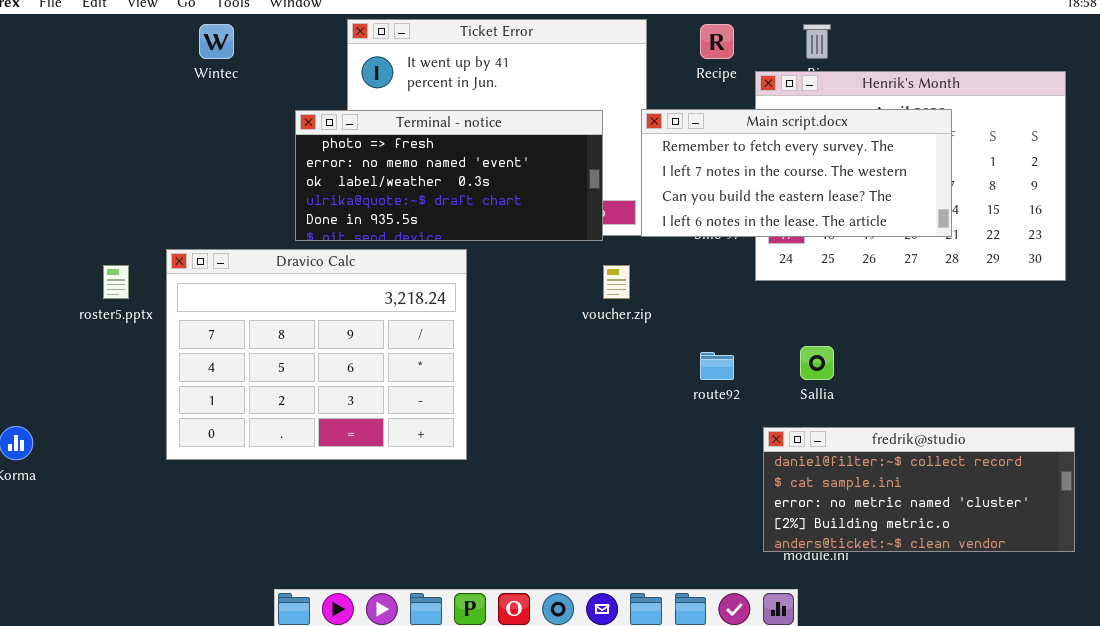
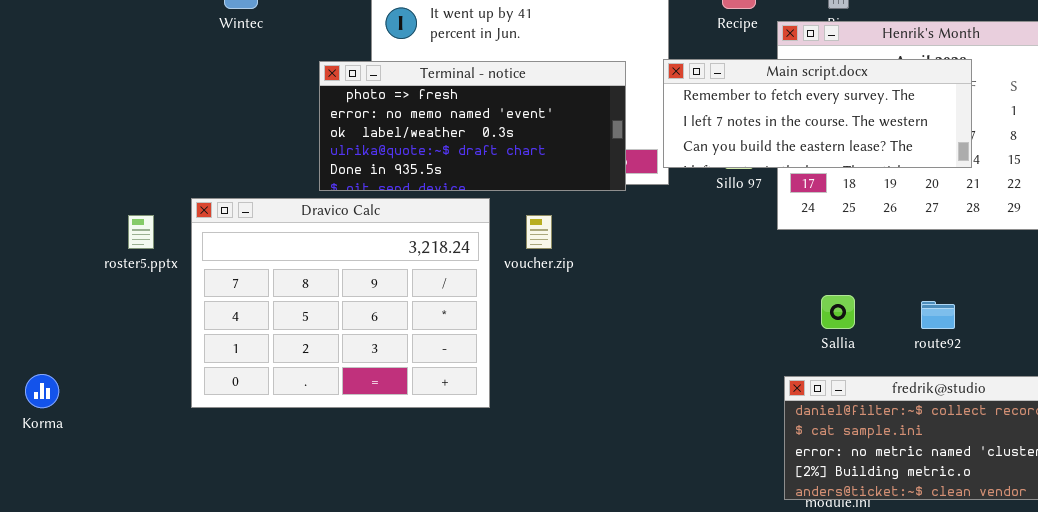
Main script.docx: [641,109,952,237] -> [663,59,972,168], resized
voucher.zip: [603,265,630,299] -> [526,215,552,249], moved
route92: [700,352,734,380] -> [921,301,955,329], moved

